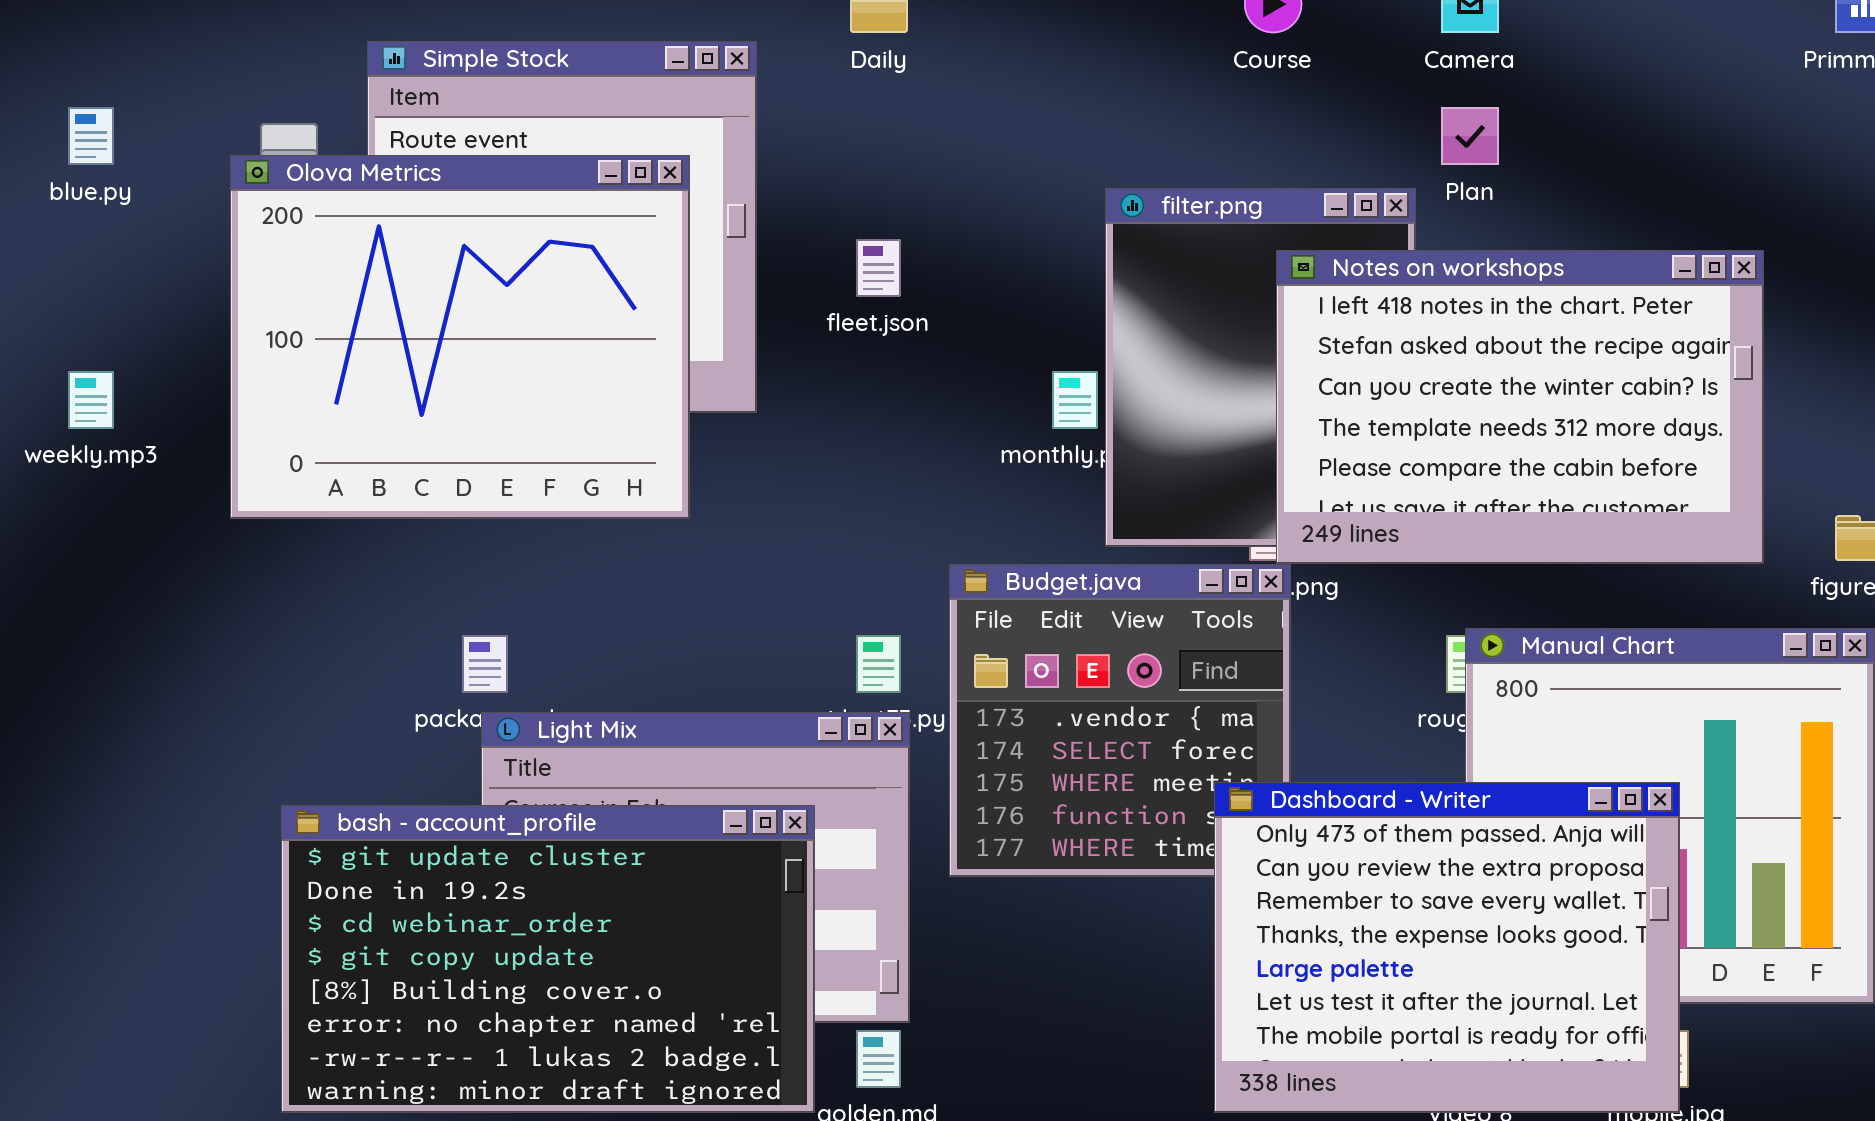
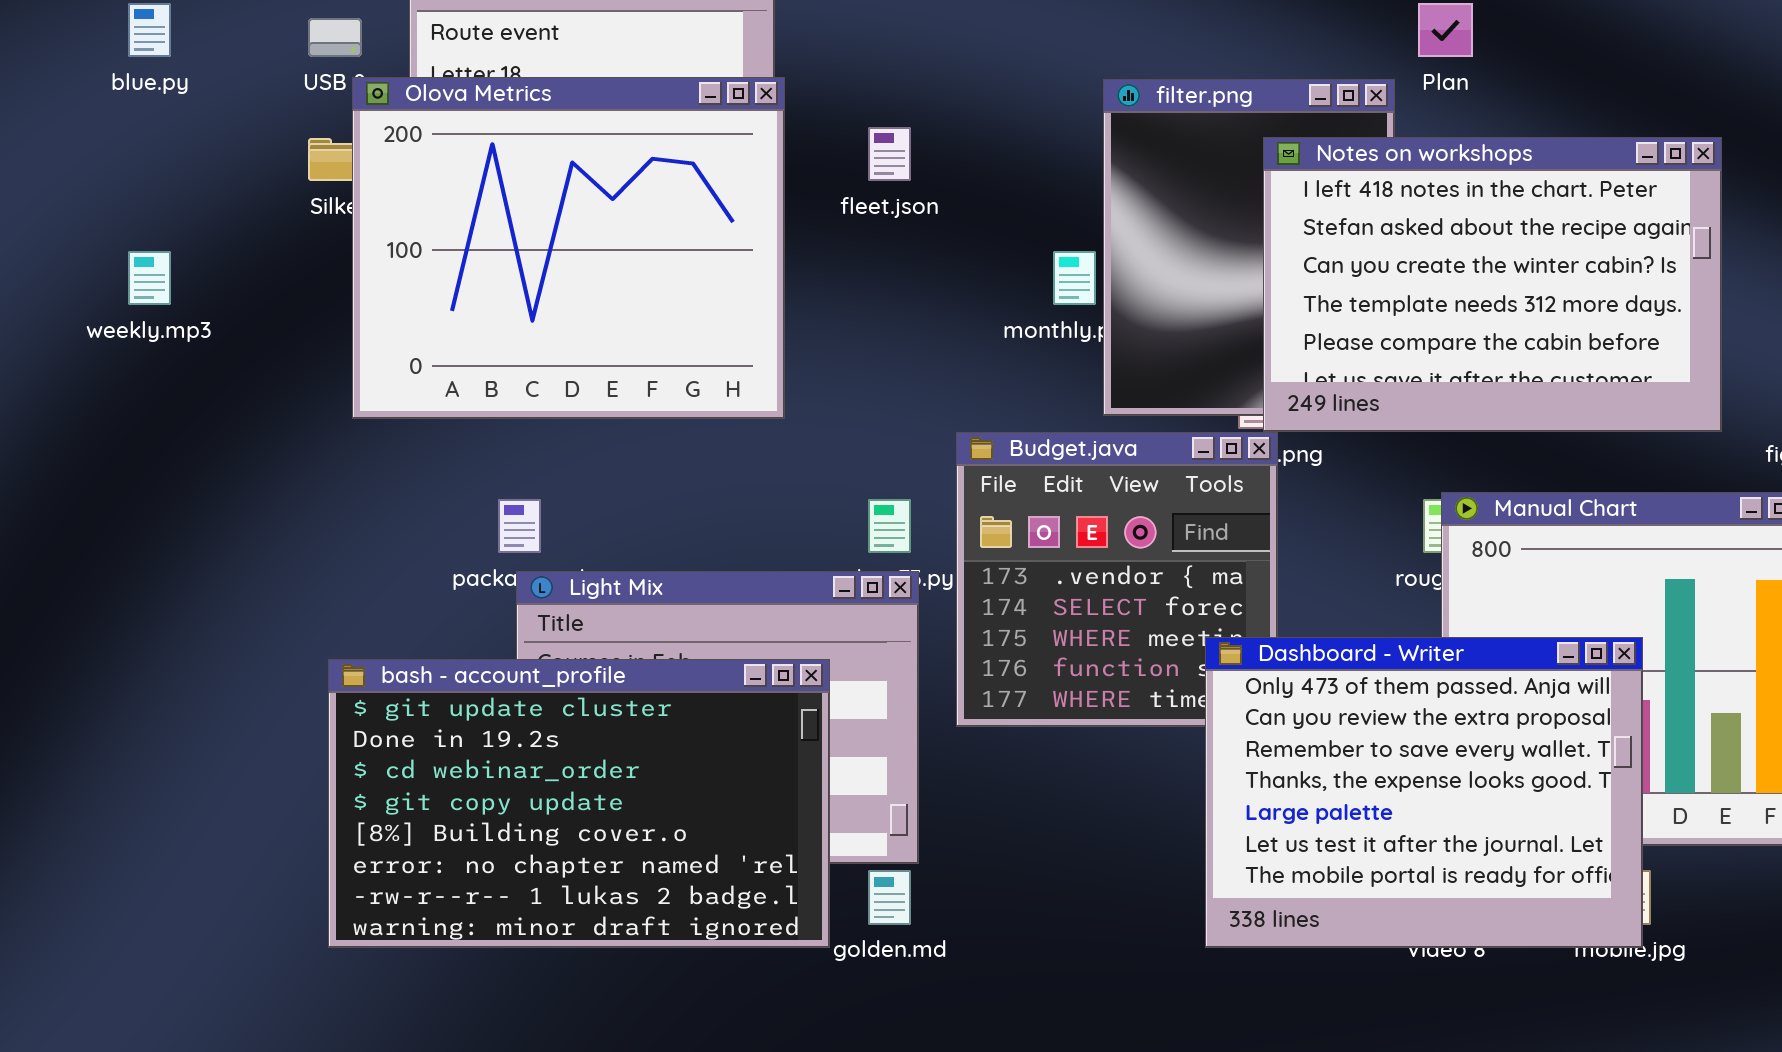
Olova Metrics: [230,155,690,519] -> [352,77,785,419], moved

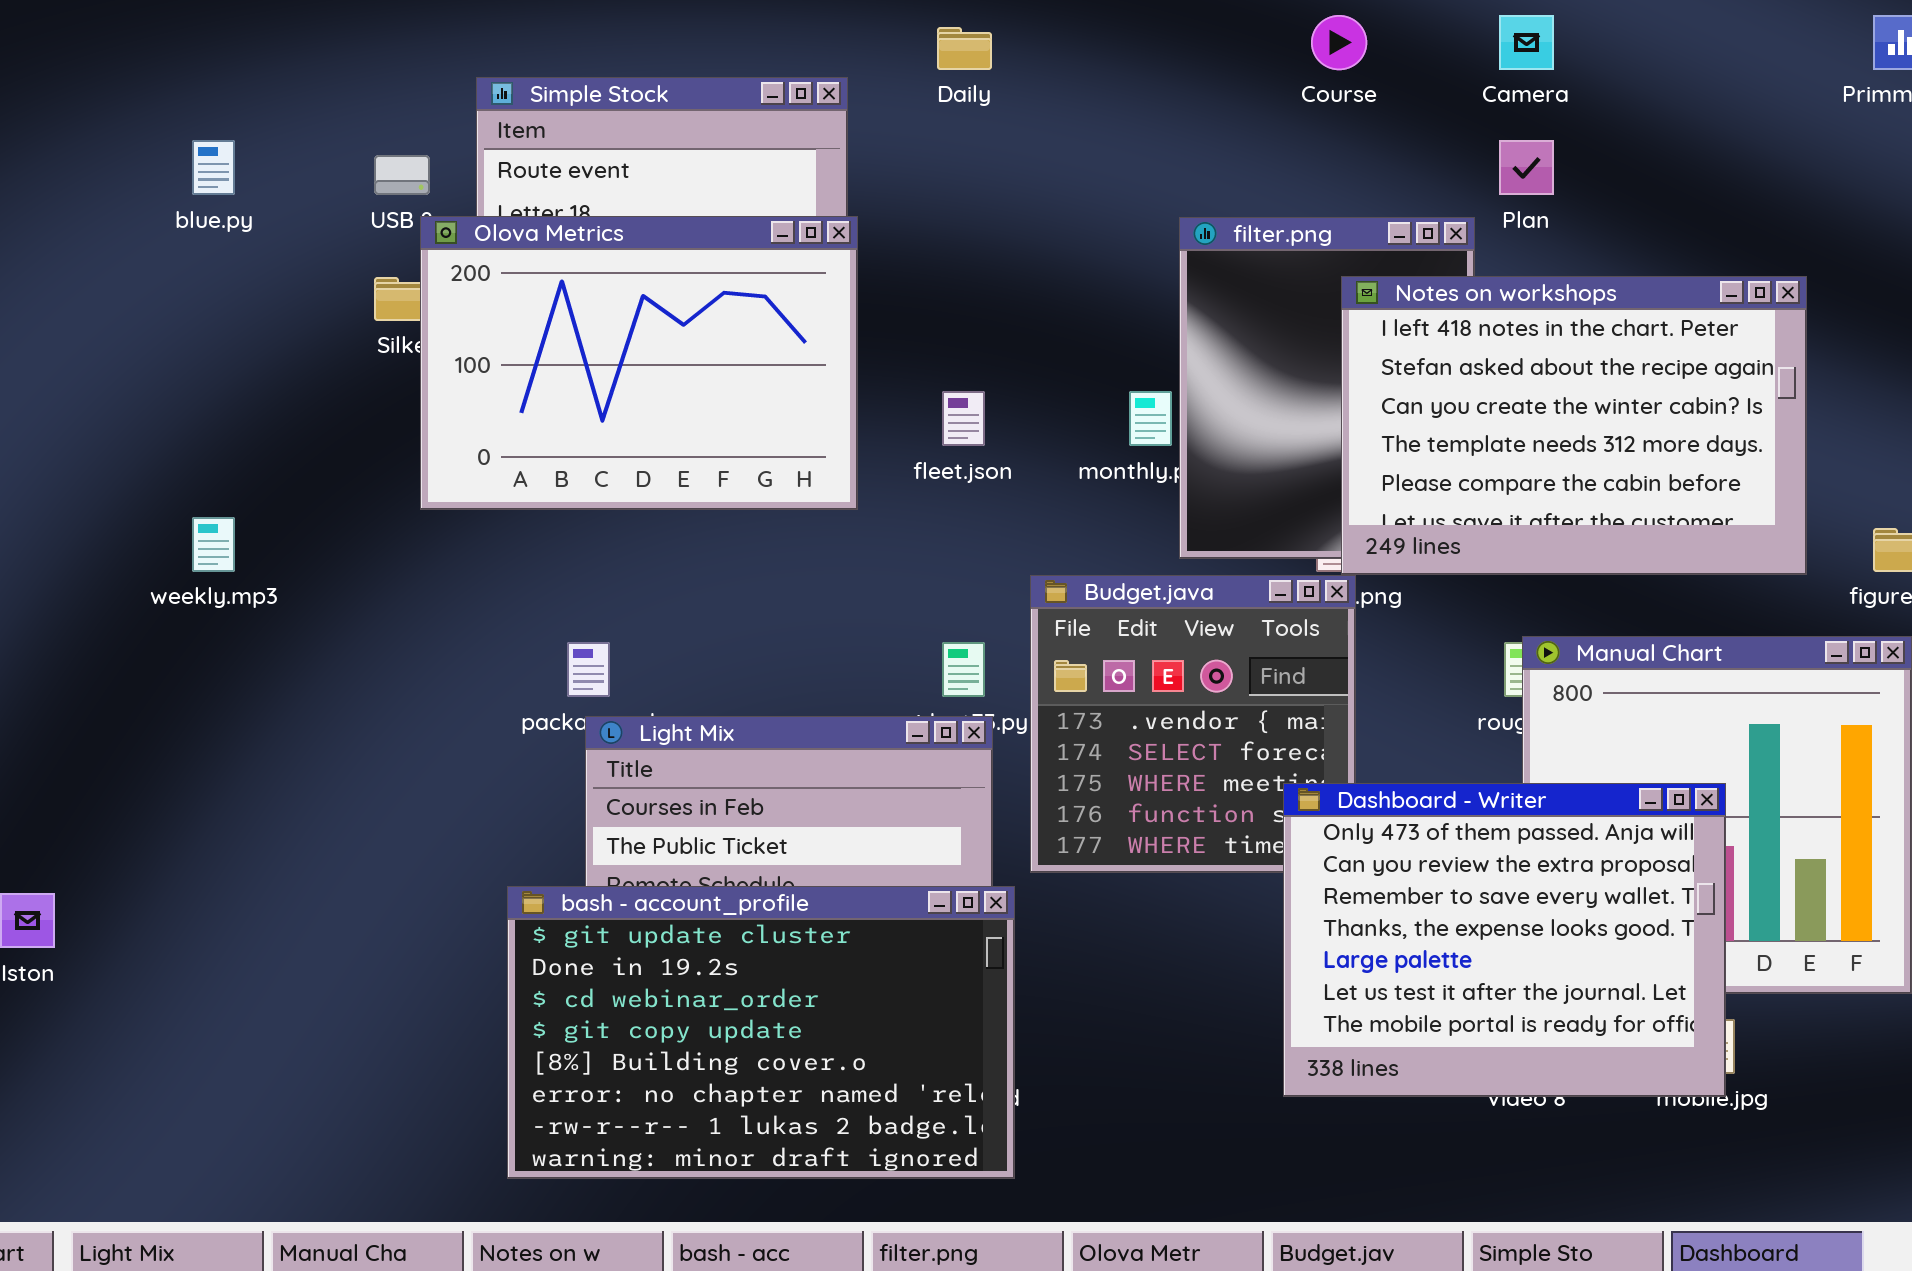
Olova Metrics: [352,77,785,419] -> [420,216,858,510], resized
fleet.json: [868,127,911,181] -> [942,391,985,446], moved
weekly.mp3: [128,251,171,305] -> [192,517,235,572], moved
bash - account_profile: [328,659,830,948] -> [507,886,1015,1179], moved

